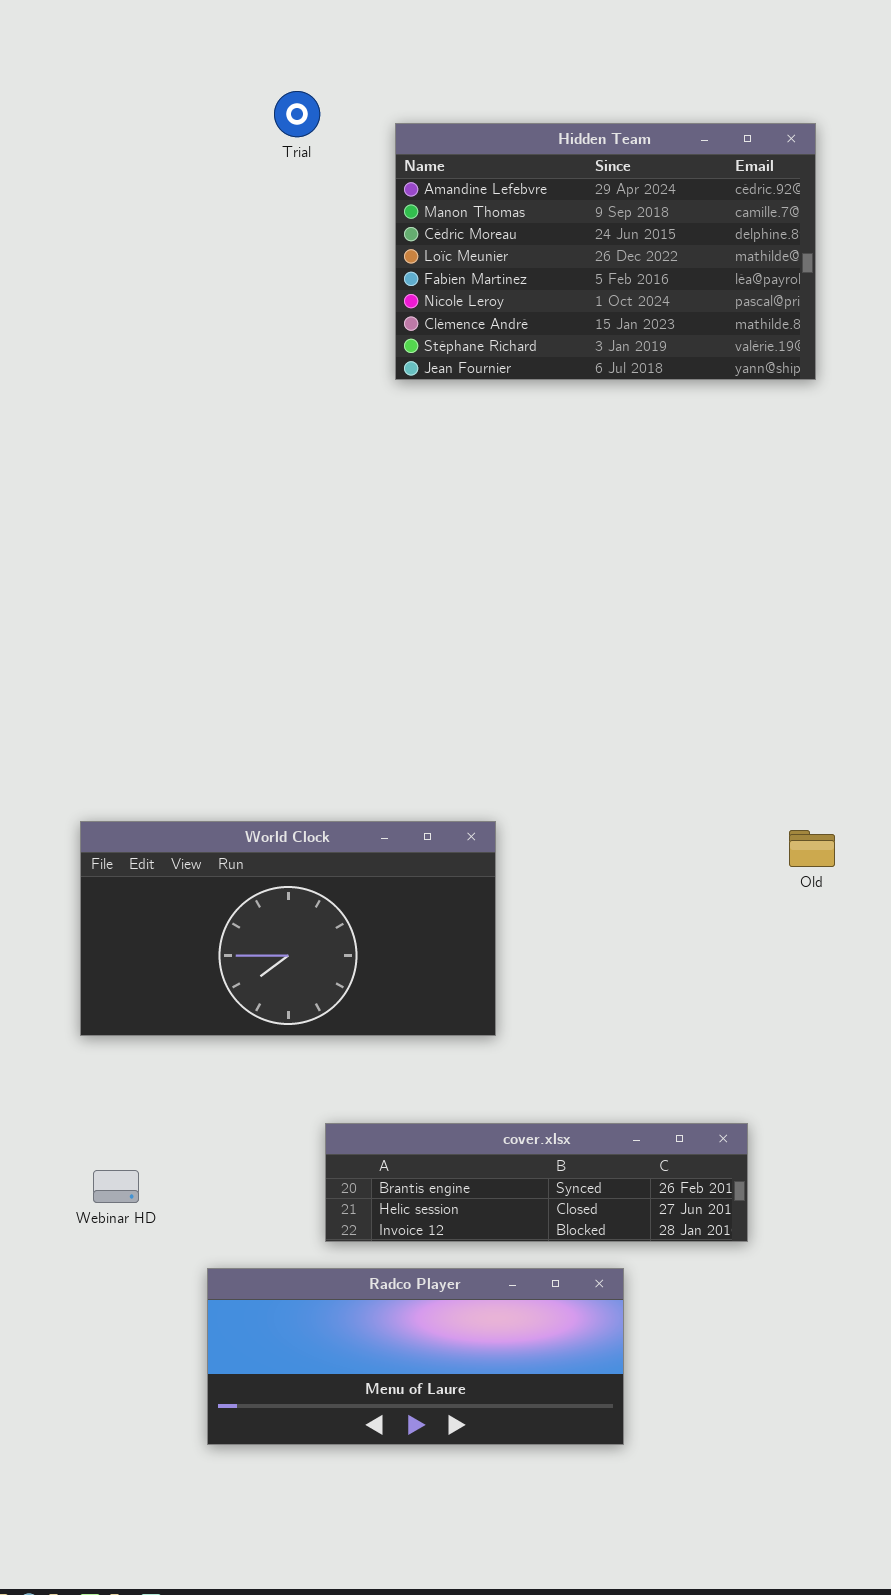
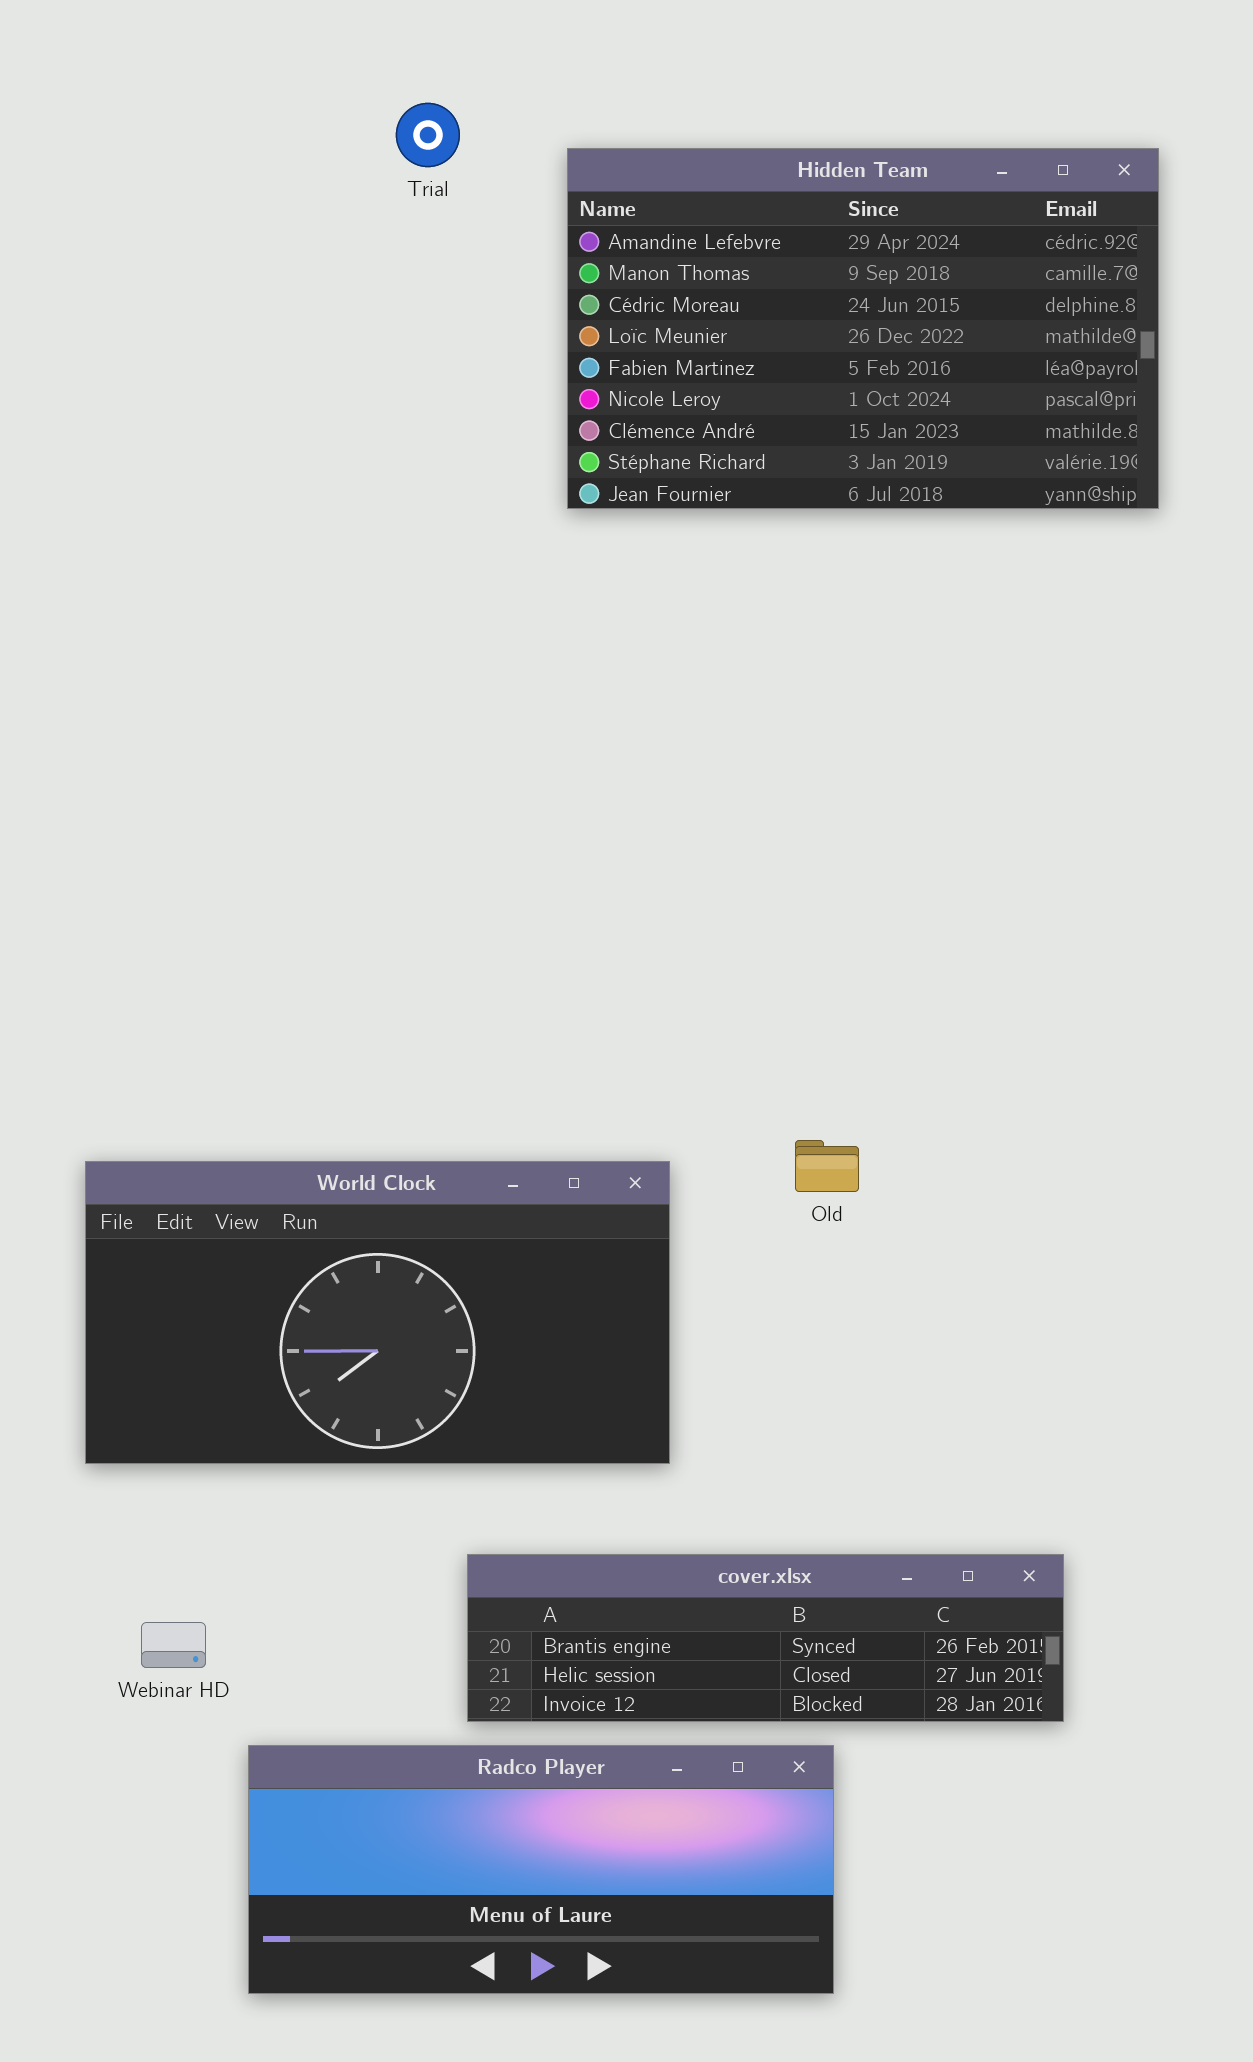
World Clock: [80,821,496,1036] -> [85,1161,670,1464], moved
Old: [789,830,835,867] -> [795,1140,859,1192], moved
Radco Player: [207,1268,624,1445] -> [248,1745,834,1994], moved

